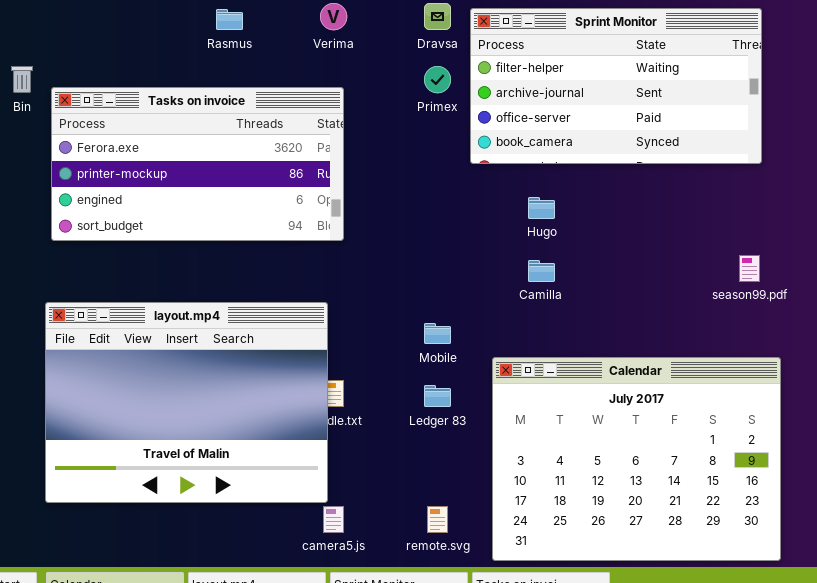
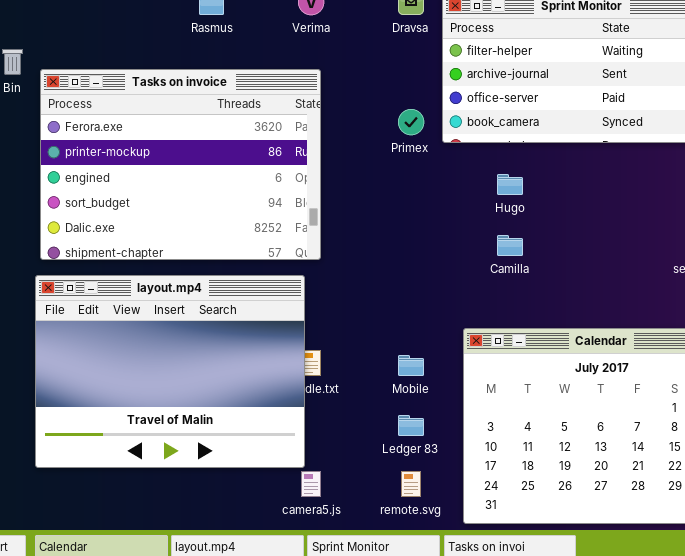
Primex: [424,66,451,93] -> [398,109,424,135], moved
Tasks on invoice: [51,87,344,241] -> [40,69,321,260], resized
Mobile: [424,323,451,344] -> [398,355,424,376], moved
Ledger 83: [424,385,451,407] -> [398,415,424,436], moved

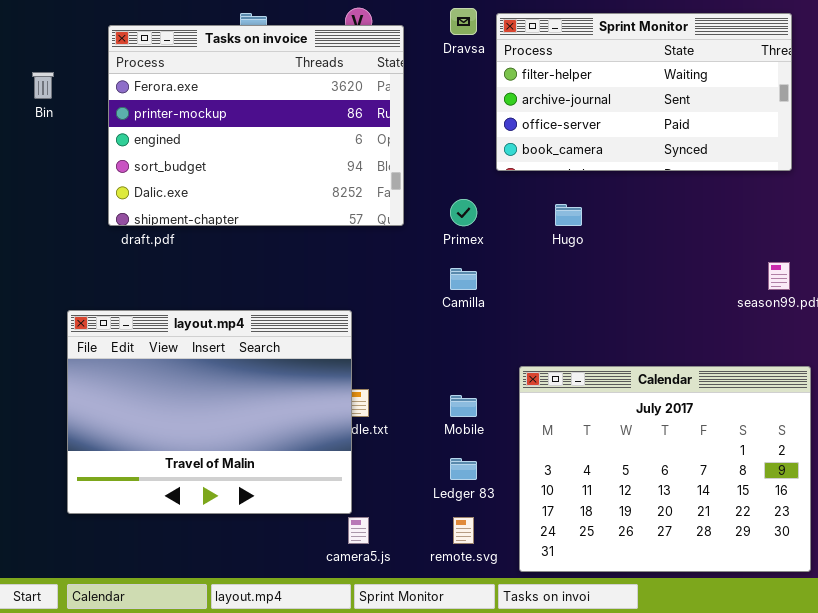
Tasks on invoice: [40,69,321,260] -> [108,25,404,226], moved
Primex: [398,109,424,135] -> [450,199,477,226], moved
Camilla: [497,235,523,256] -> [450,268,477,290], moved

